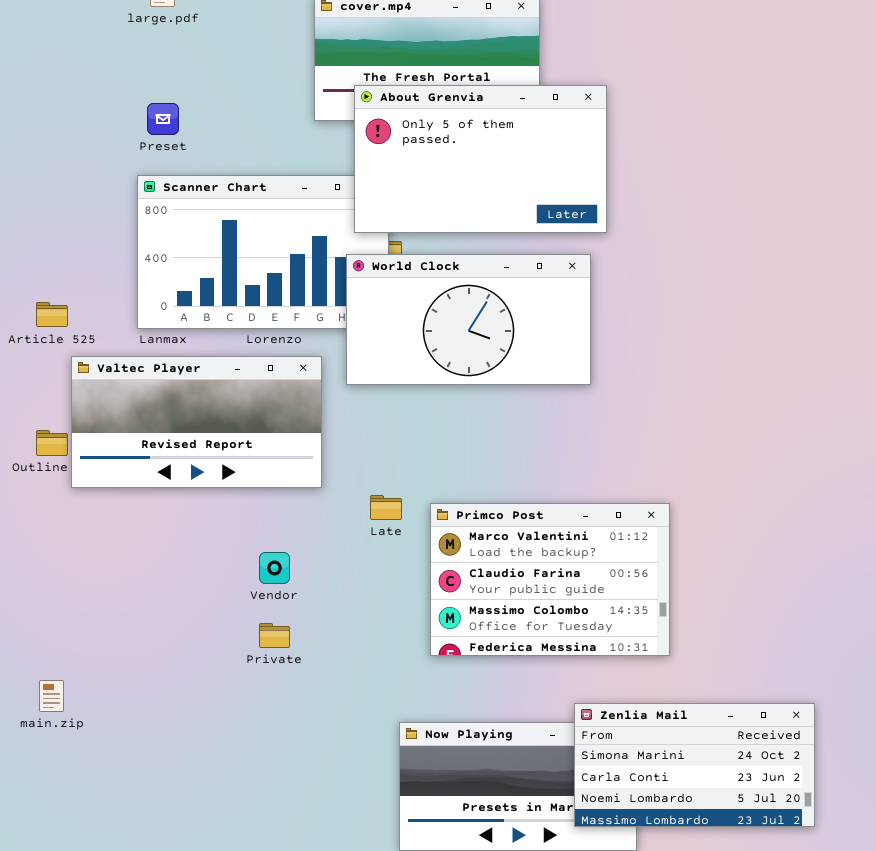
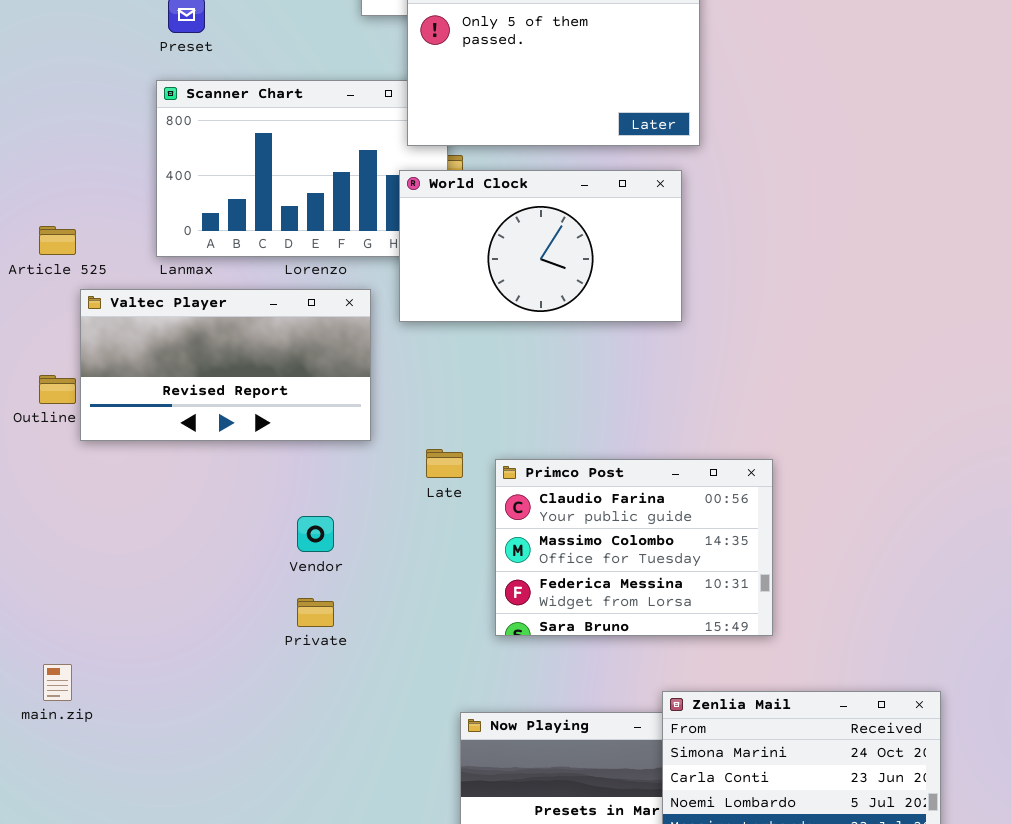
Primco Post: [430,503,670,656] -> [495,459,773,636], scrolled down 1 row

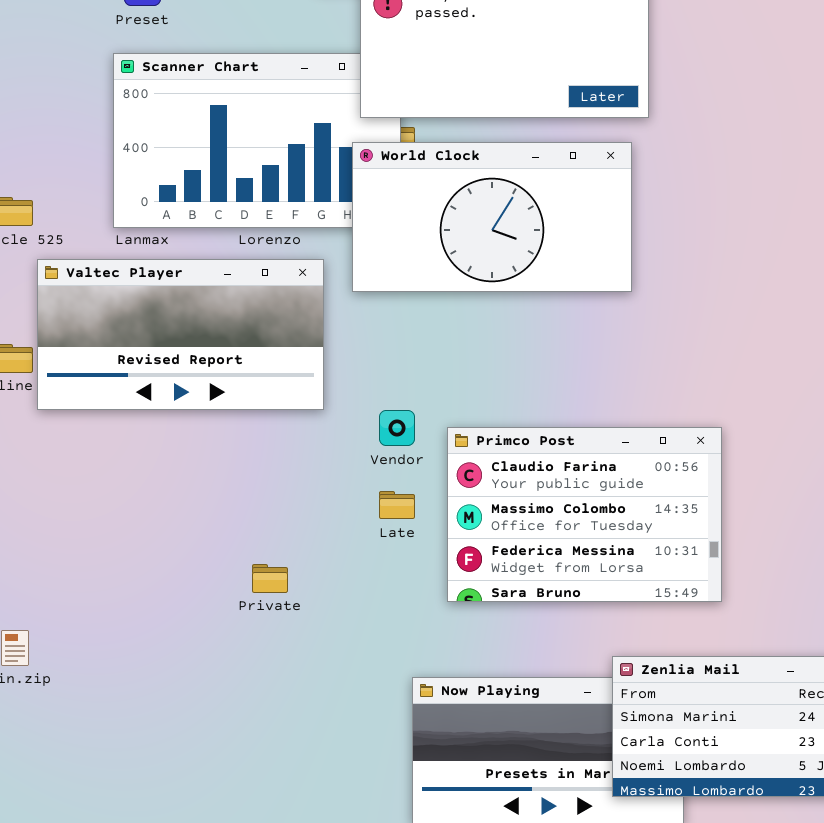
Late: [426,449,463,478] -> [379,491,415,519], moved
Vendor: [297,516,334,552] -> [379,410,415,446], moved

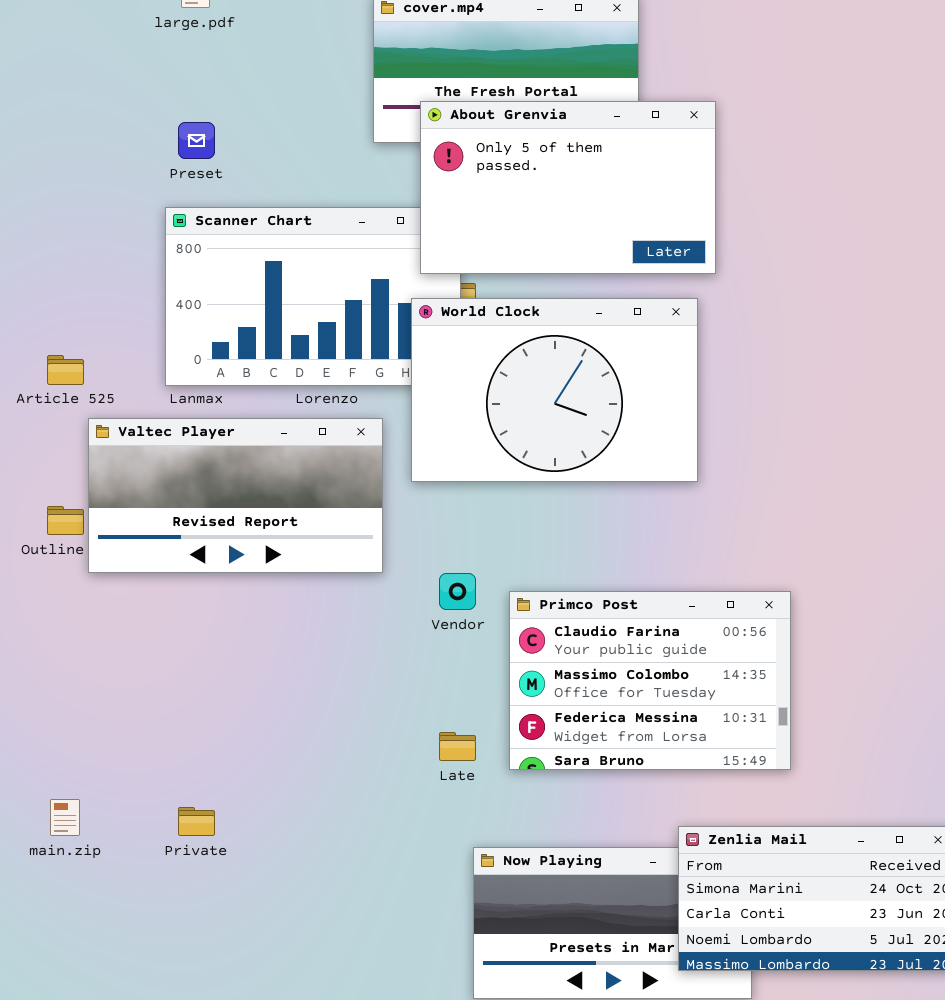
World Clock: [352,142,632,292] -> [411,298,698,482], resized
Late: [379,491,415,519] -> [439,732,476,761], moved
Private: [252,564,288,593] -> [178,807,215,836], moved

